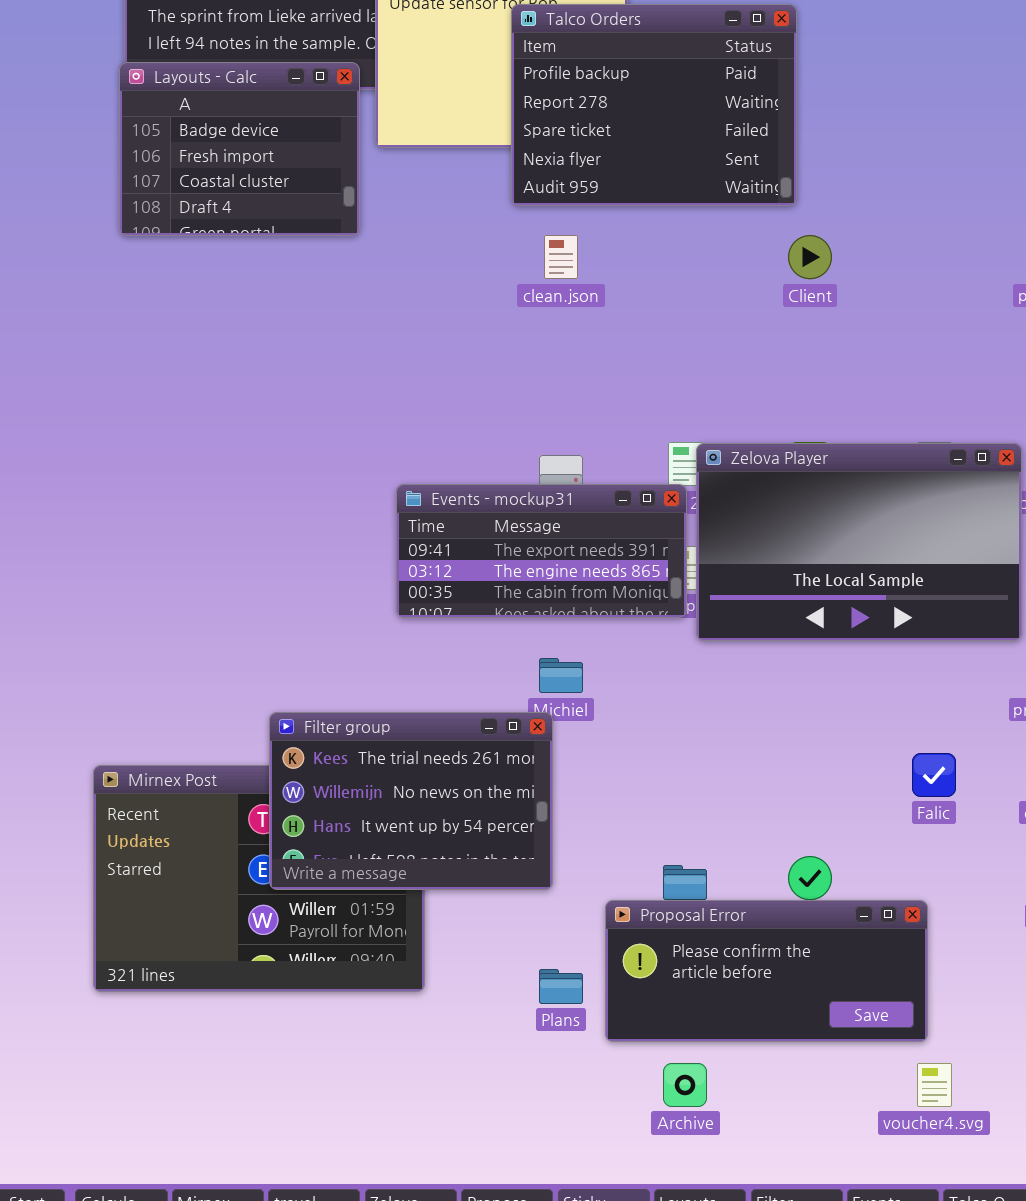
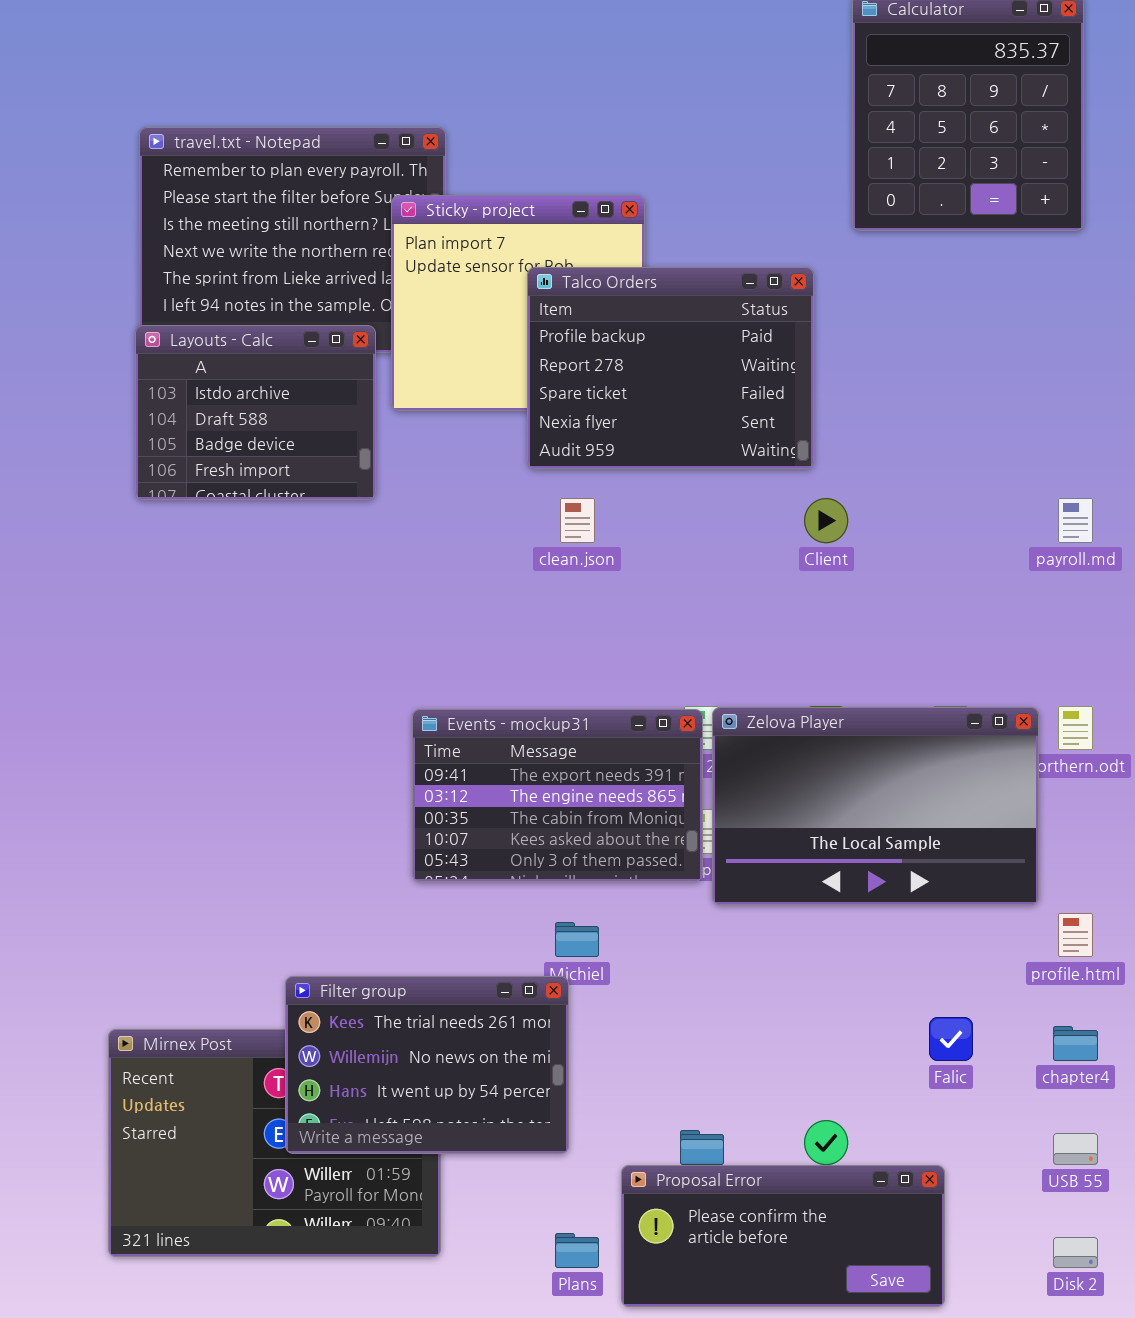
Layouts - Calc: [119,62,360,236] -> [135,325,376,500], scrolled up 2 rows
Events - mockup31: [396,484,687,618] -> [412,709,703,882], resized

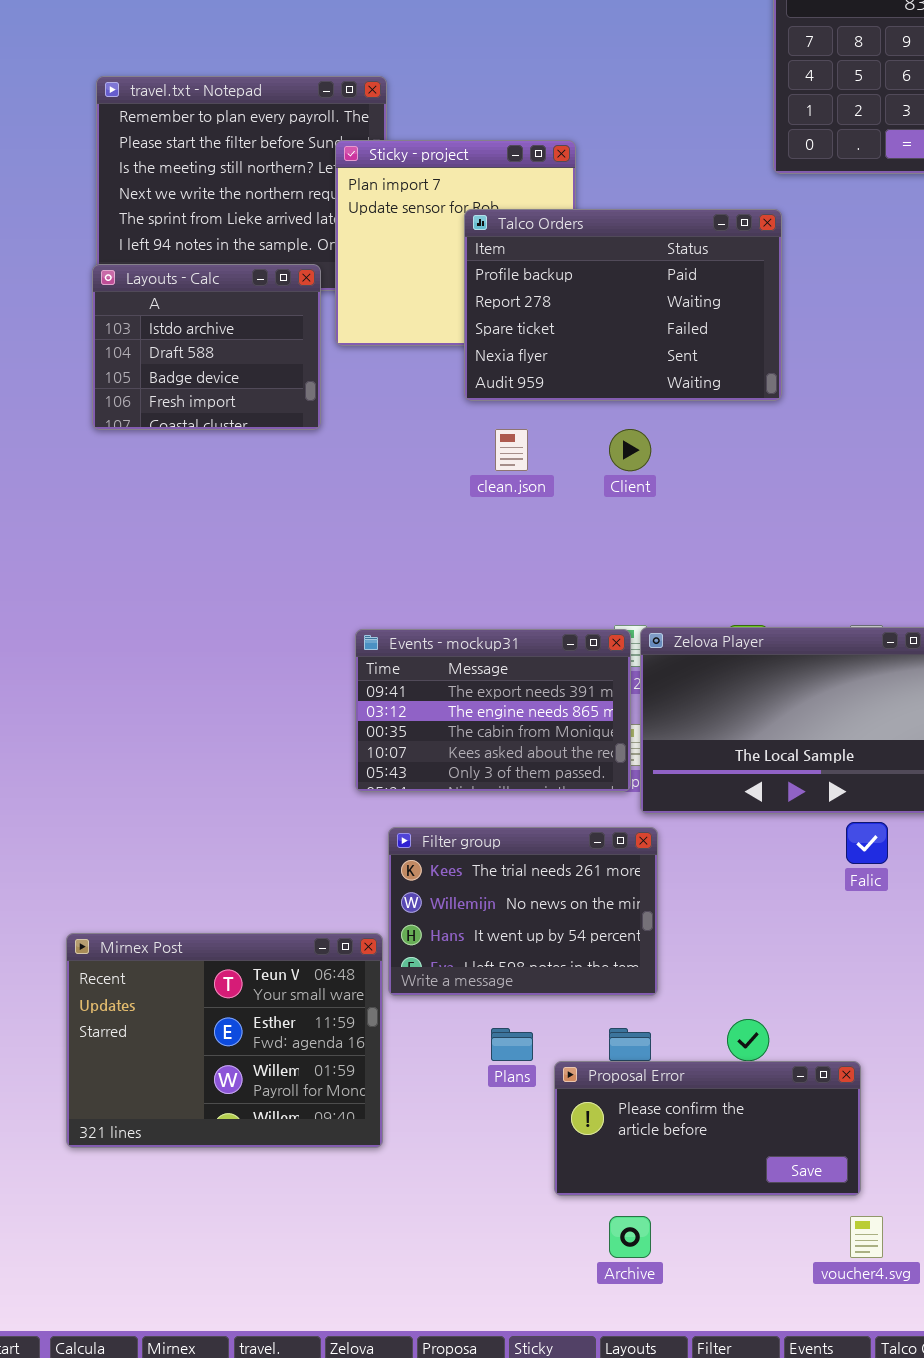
Talco Orders: [527,267,814,469] -> [464,209,782,401], resized
Client: [804,498,848,543] -> [609,429,651,471], moved
Filter group: [285,976,569,1154] -> [388,827,658,996], moved
Falic: [929,1017,973,1061] -> [846,822,888,864], moved
Plans: [555,1233,599,1268] -> [491,1028,533,1061], moved

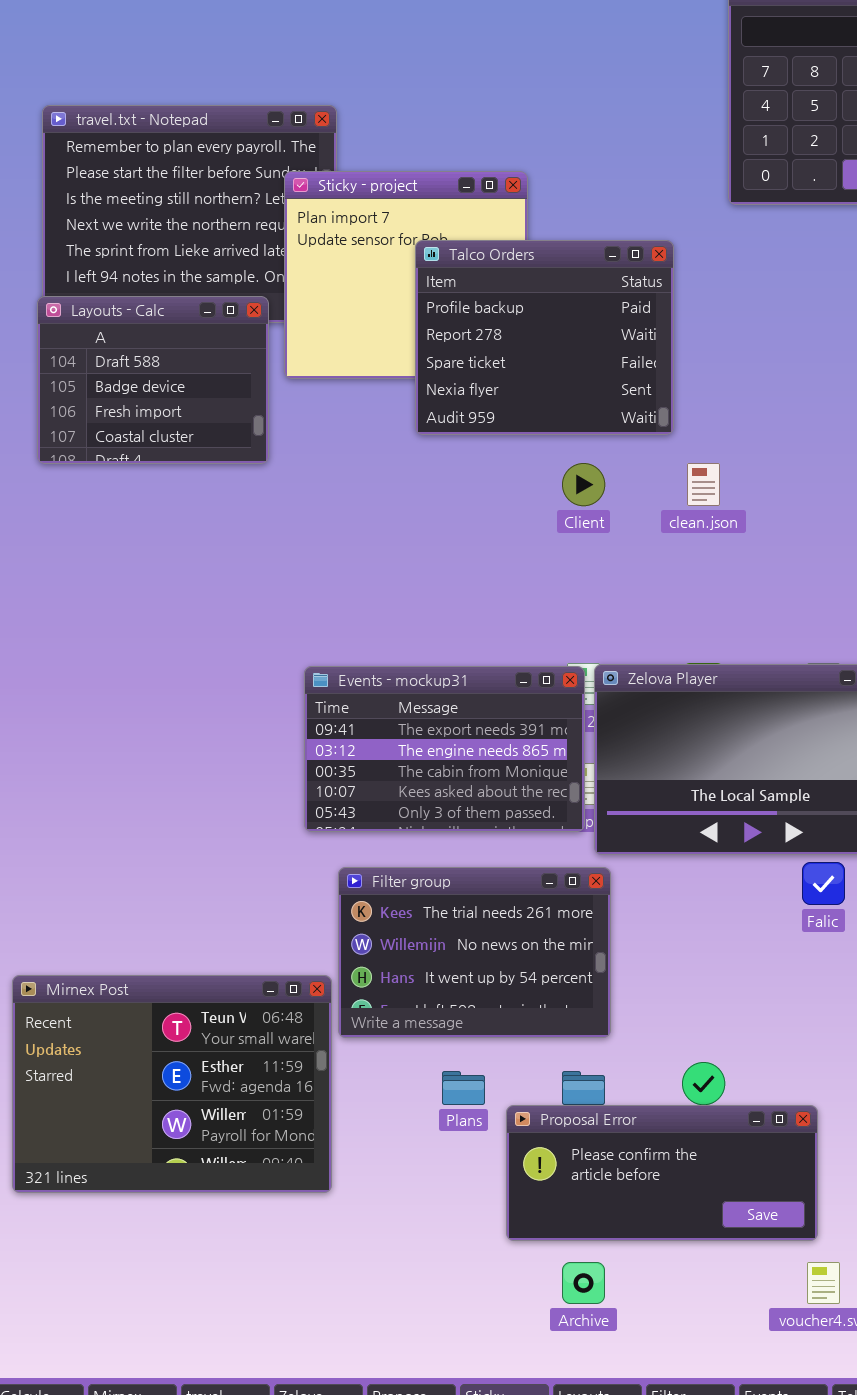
Talco Orders: [464,209,782,401] -> [415,240,674,435], resized
Layouts - Calc: [92,264,321,430] -> [37,296,269,464], scrolled down 1 row
clean.json: [495,429,528,471] -> [687,463,720,506], moved

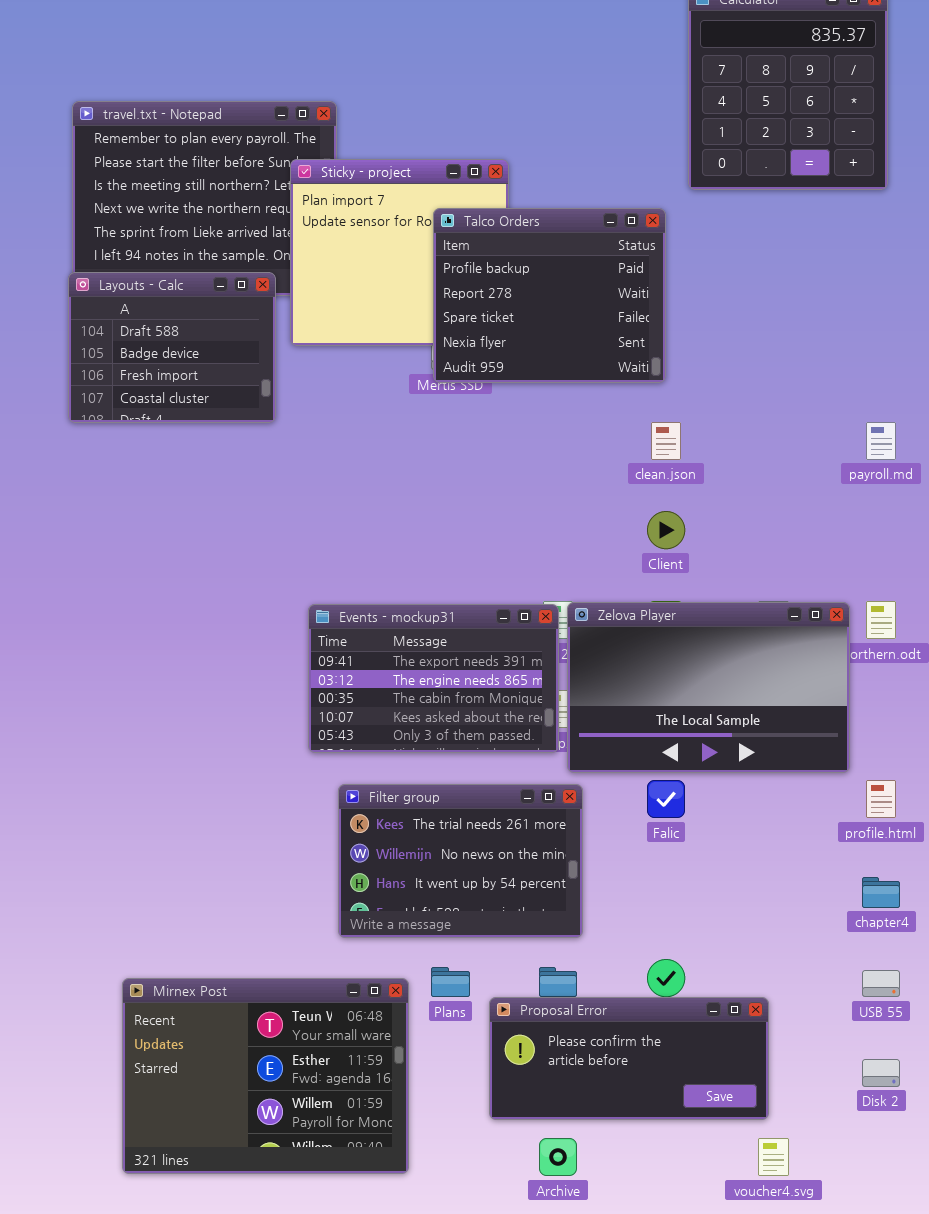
Talco Orders: [415,240,674,435] -> [433,208,666,383], moved
Client: [562,463,605,506] -> [647,511,685,549], moved
Falic: [802,862,845,905] -> [647,780,685,818], moved
Mirnex Post: [12,975,332,1193] -> [122,978,409,1174], moved

